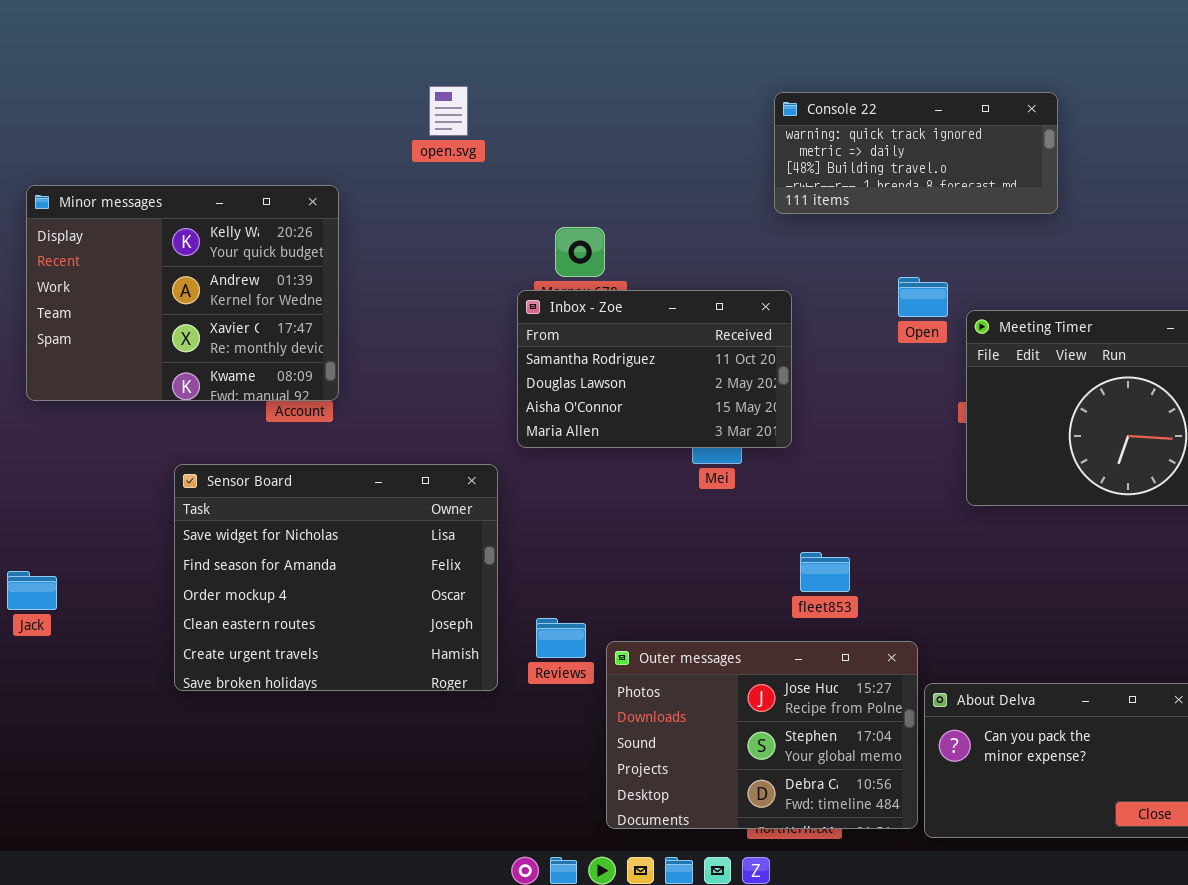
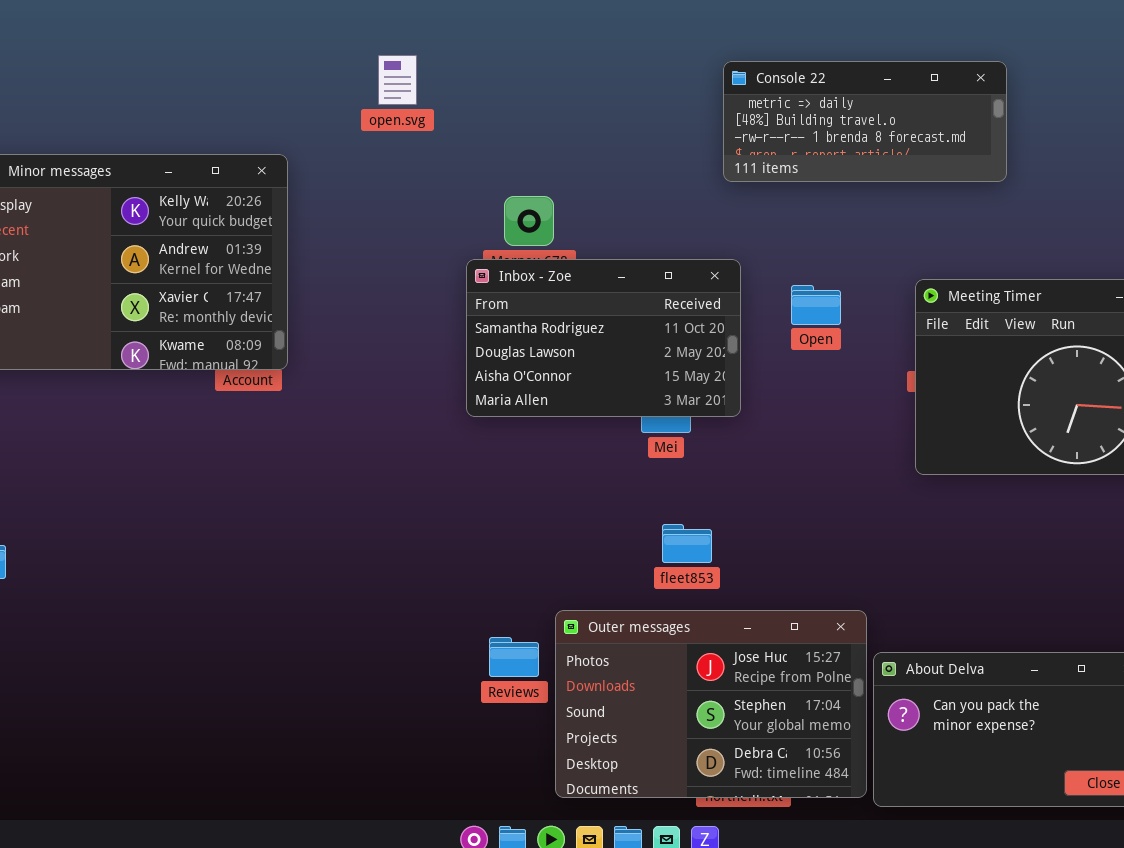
Console 22: [774,92,1058,214] -> [723,61,1007,182], scrolled down 1 row
Open: [898,277,948,317] -> [791,285,841,325], moved
Sensor Board: [174,464,498,691] -> none, closed
fleet853: [800,552,850,592] -> [662,524,712,563], moved
Reviews: [536,618,586,658] -> [489,637,539,677], moved

